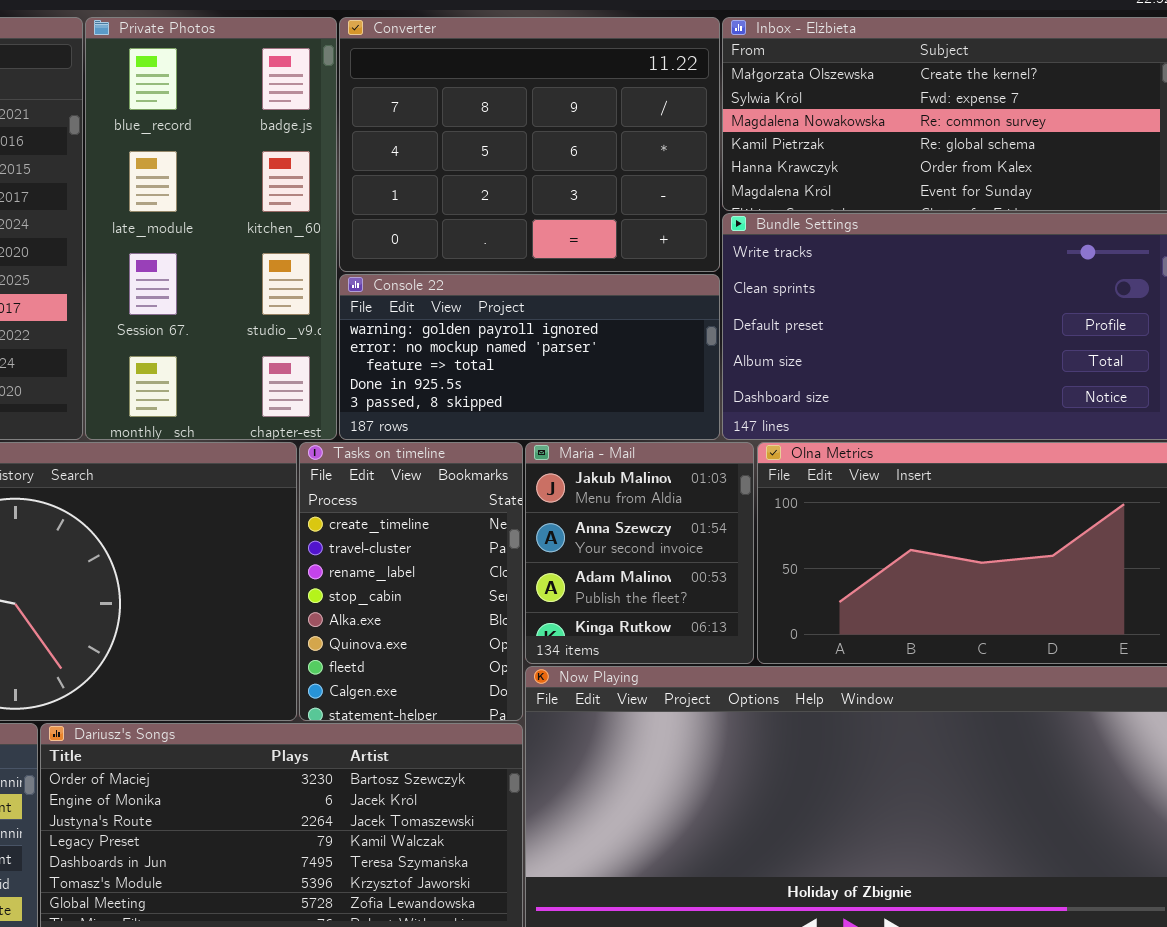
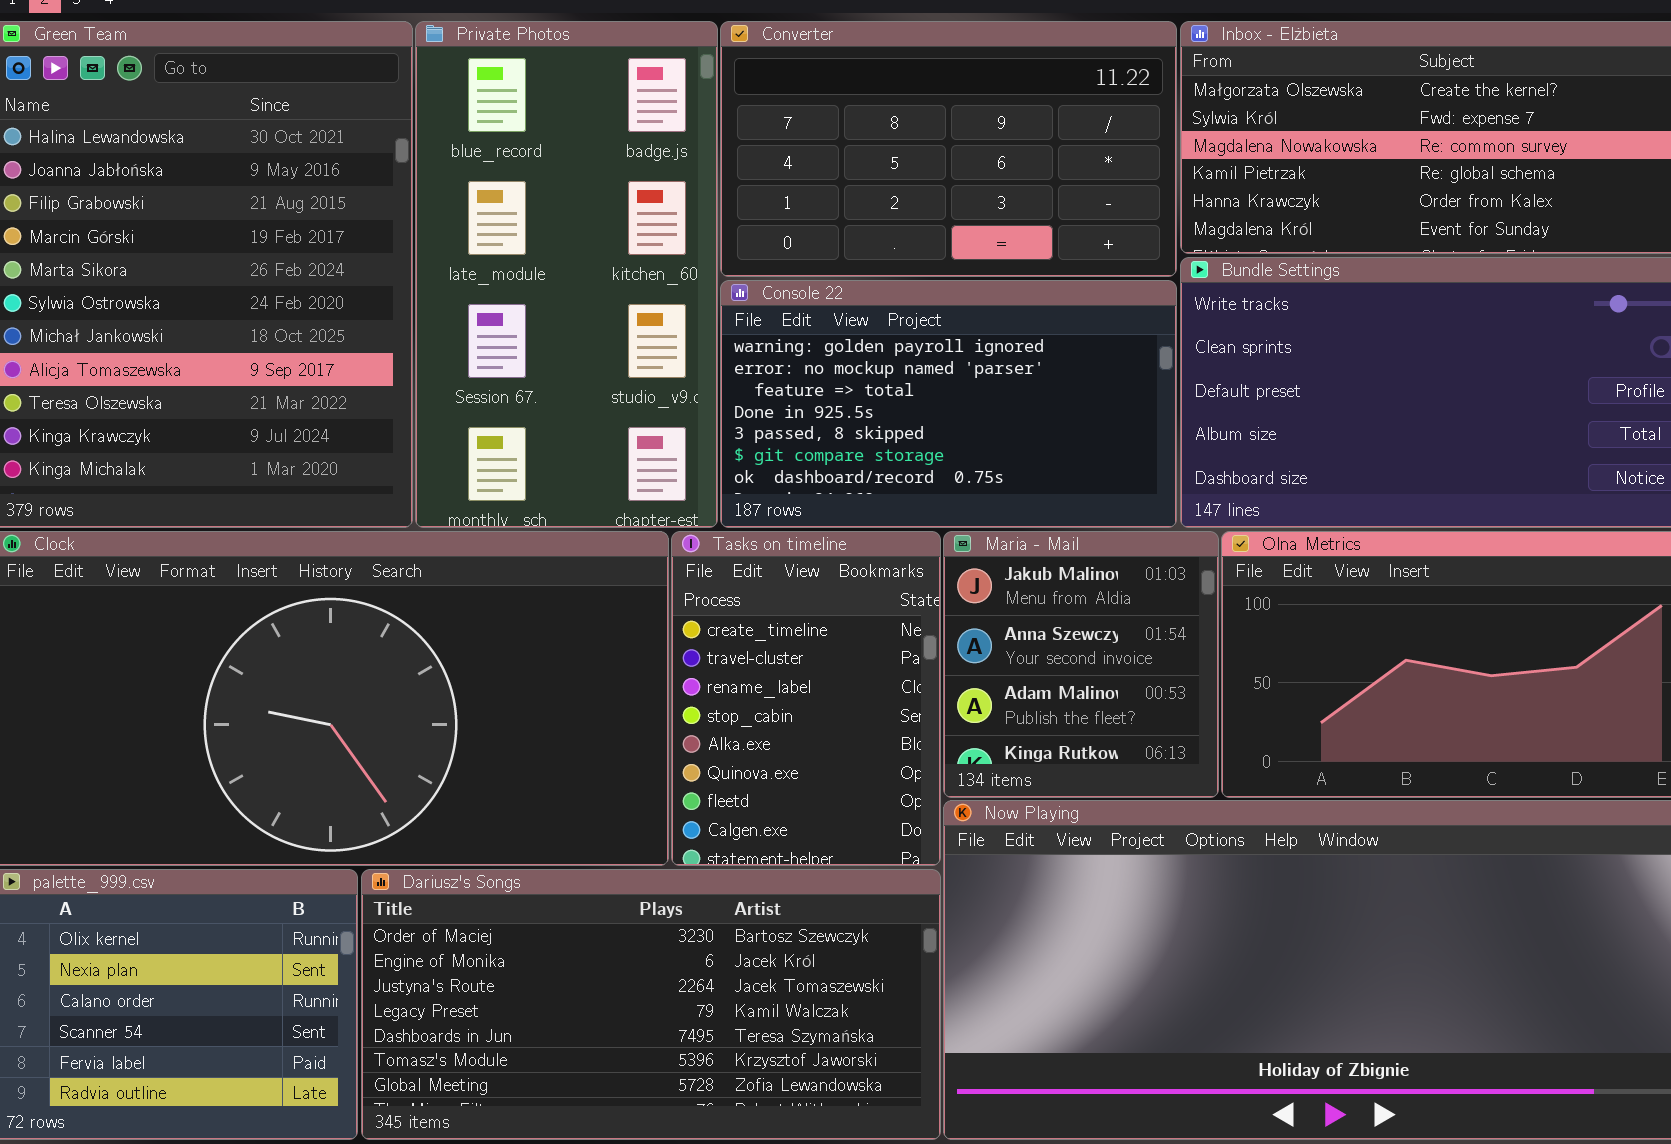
Converter: [339,17,720,272] -> [720,21,1177,277], resized
Console 22: [339,274,720,440] -> [720,280,1177,528], resized

